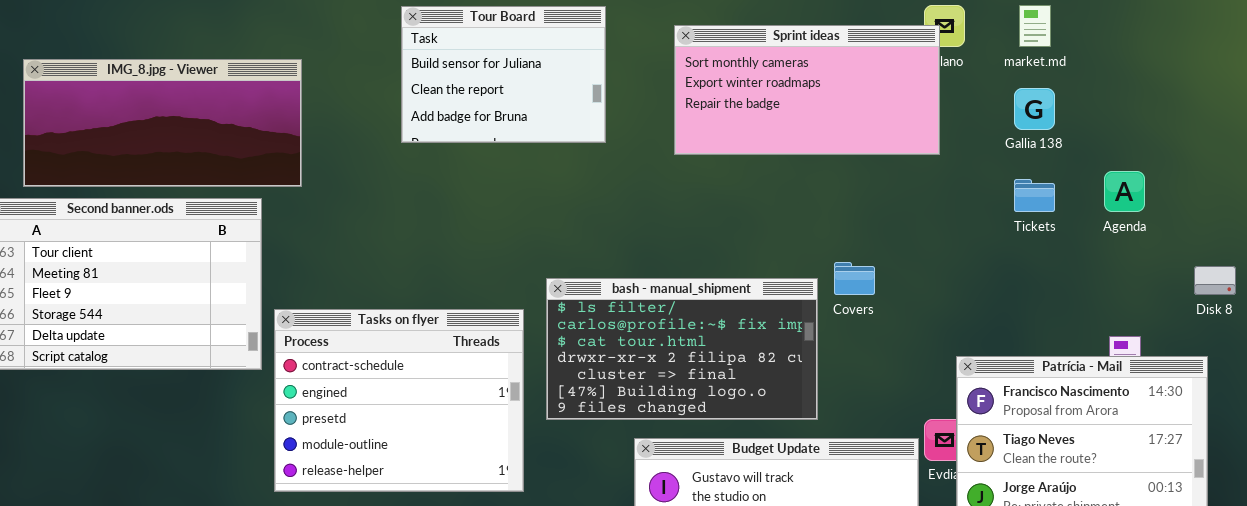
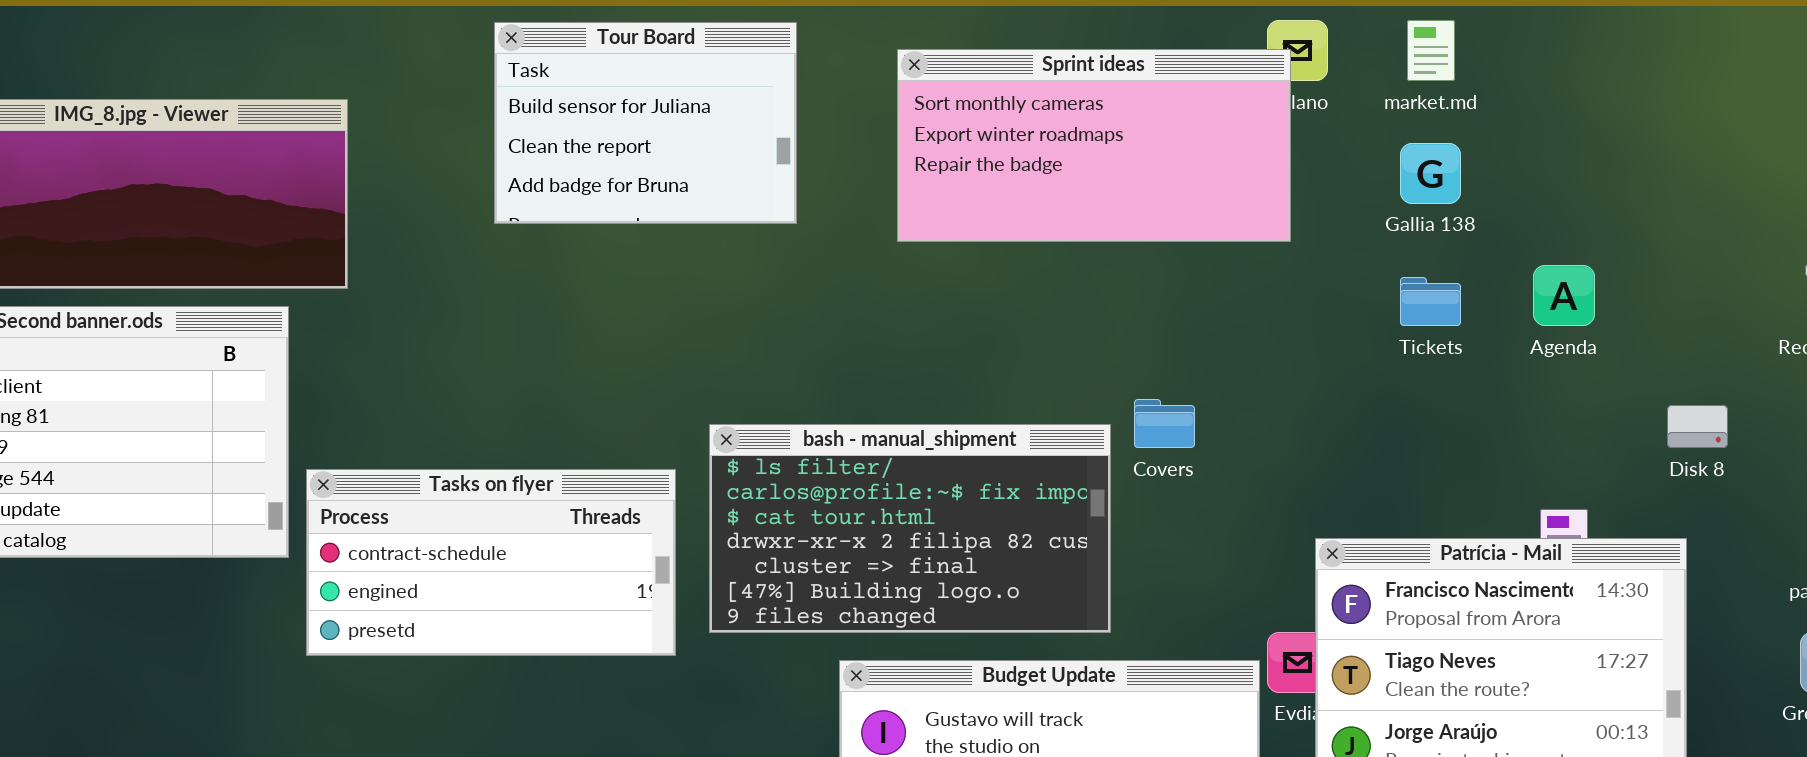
Tasks on flyer: [274,309,524,492] -> [306,469,676,656], resized

